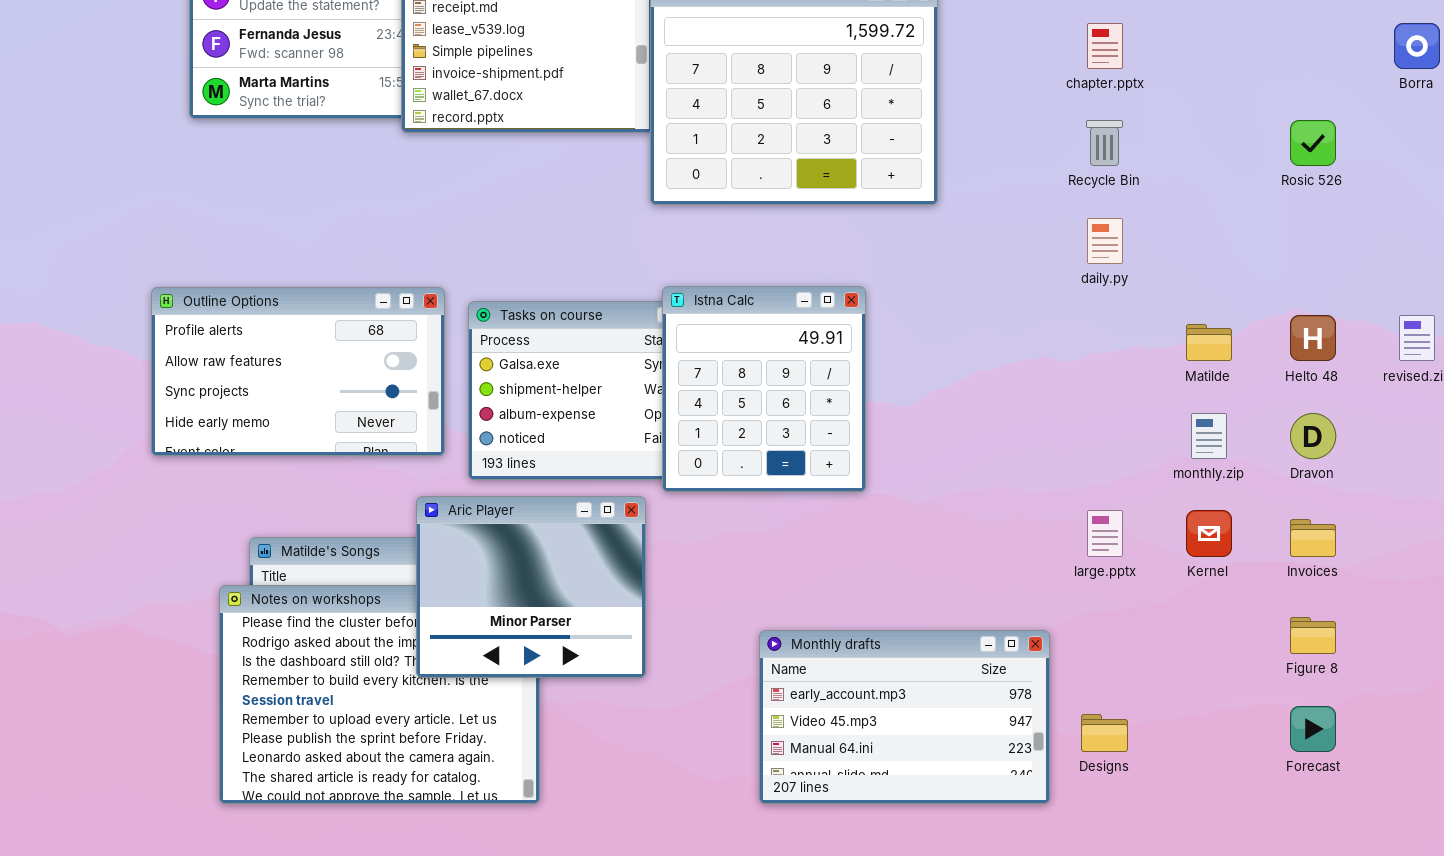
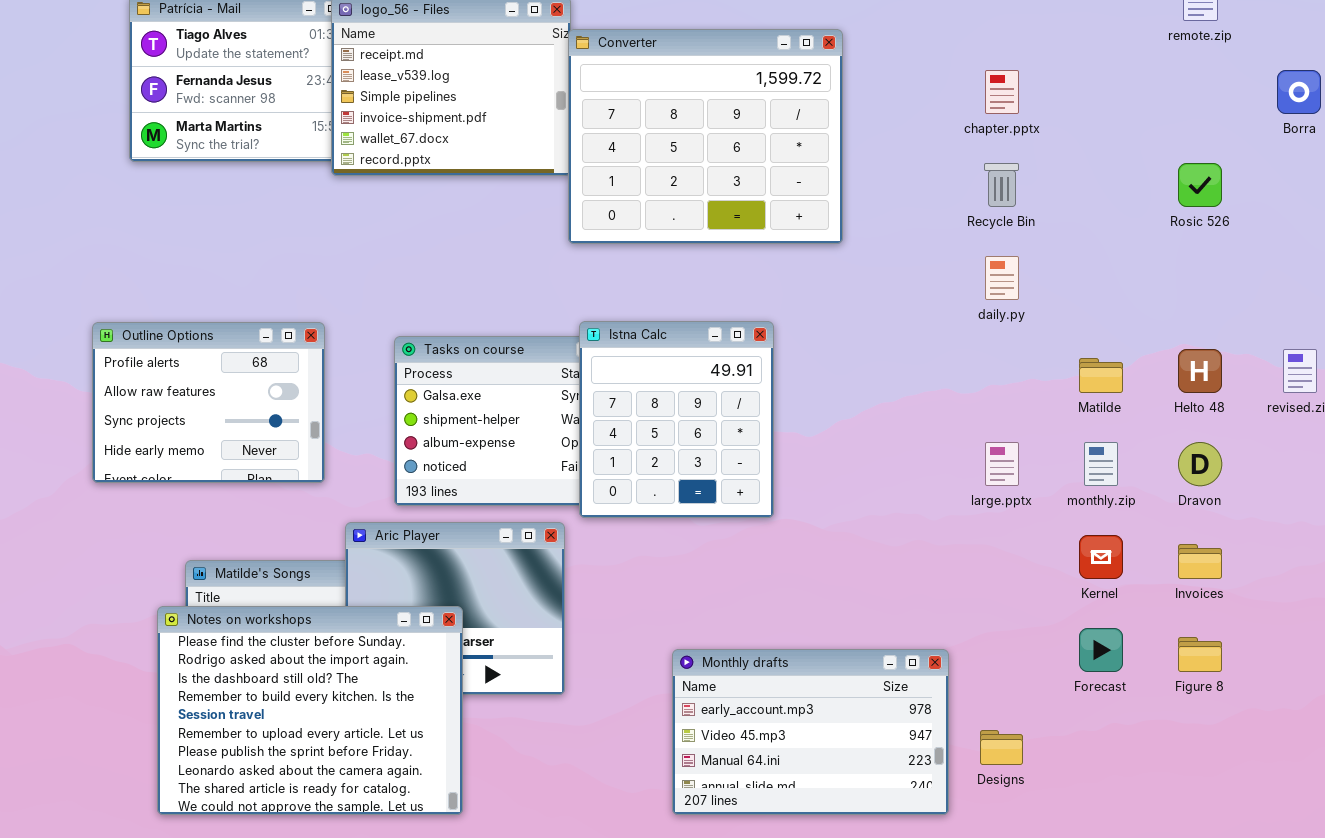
Outline Options: [151,287,445,456] -> [92,322,325,483], resized
large.pptx: [1087,510,1123,557] -> [985,442,1019,486], moved
Notes on workshops: [219,585,540,804] -> [157,606,463,815], raised
Forecast: [1290,706,1336,752] -> [1079,628,1123,672], moved

